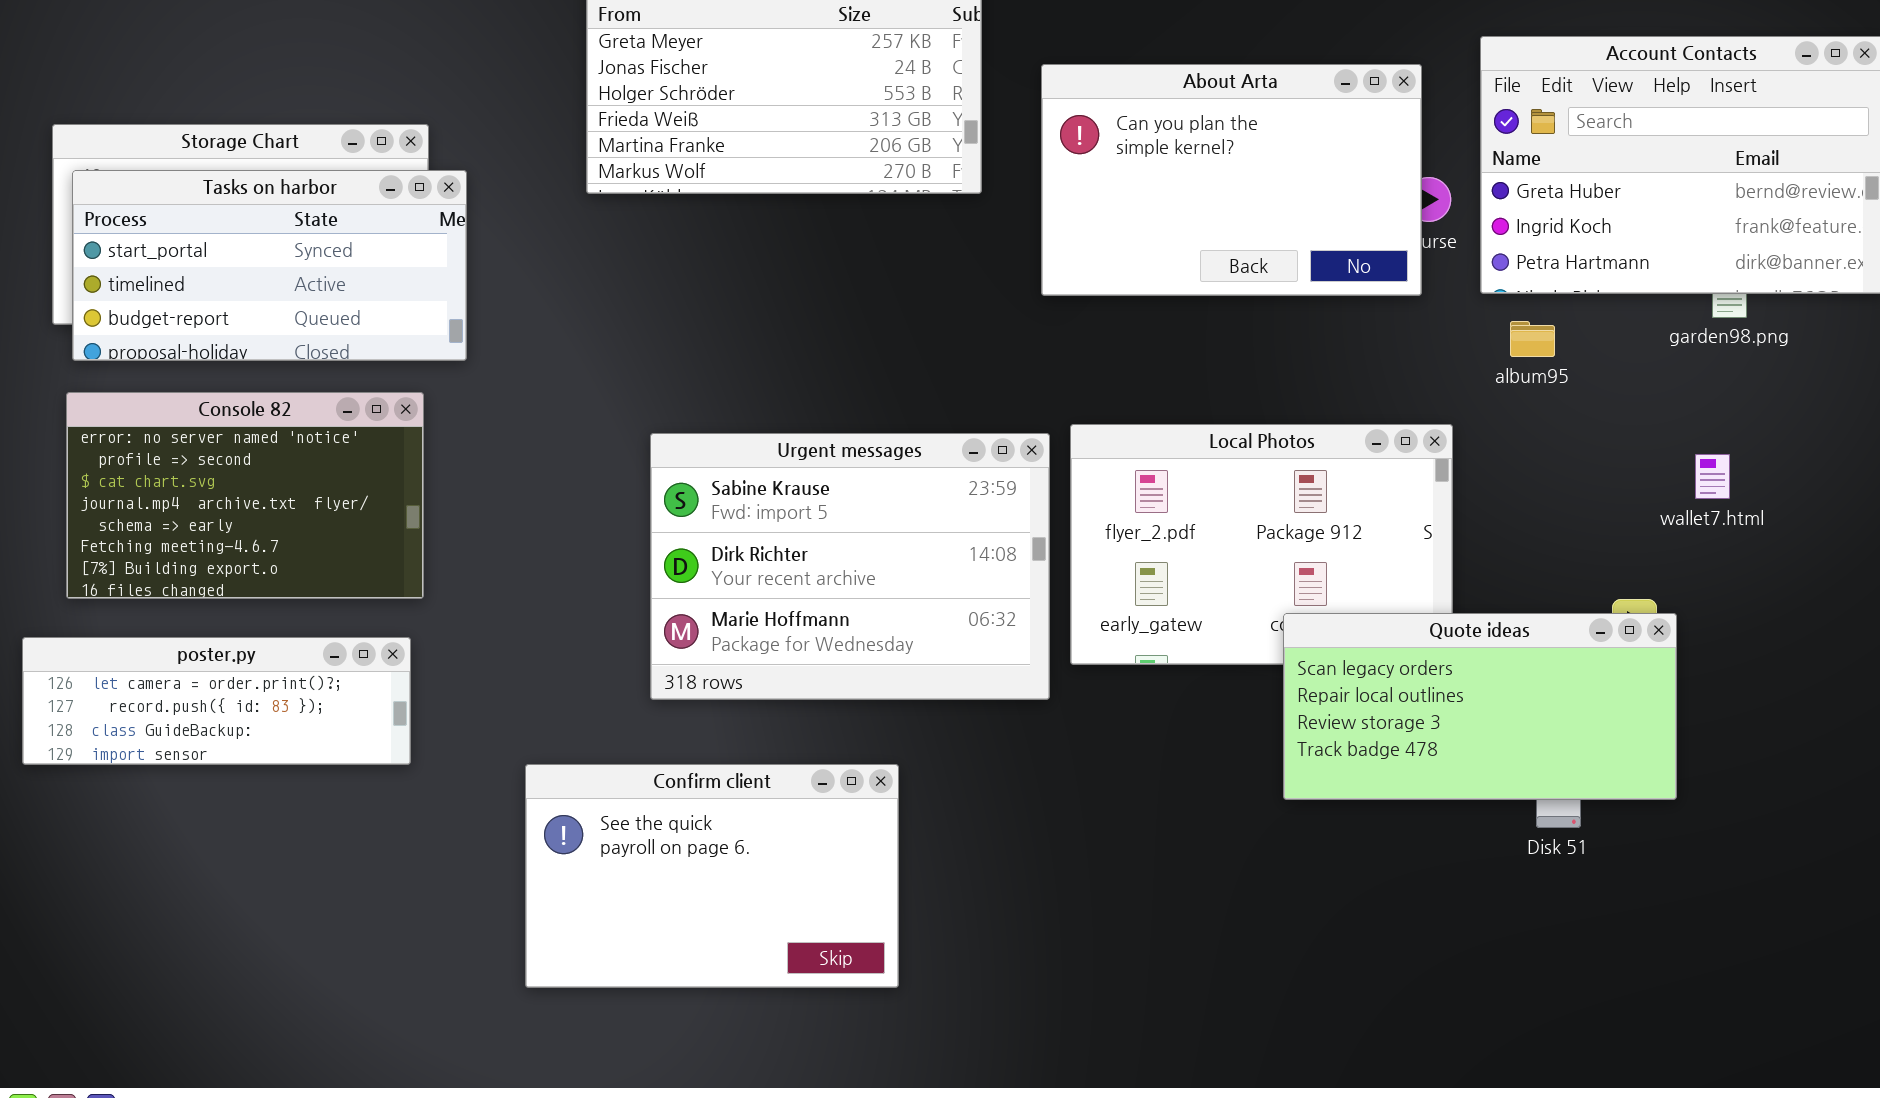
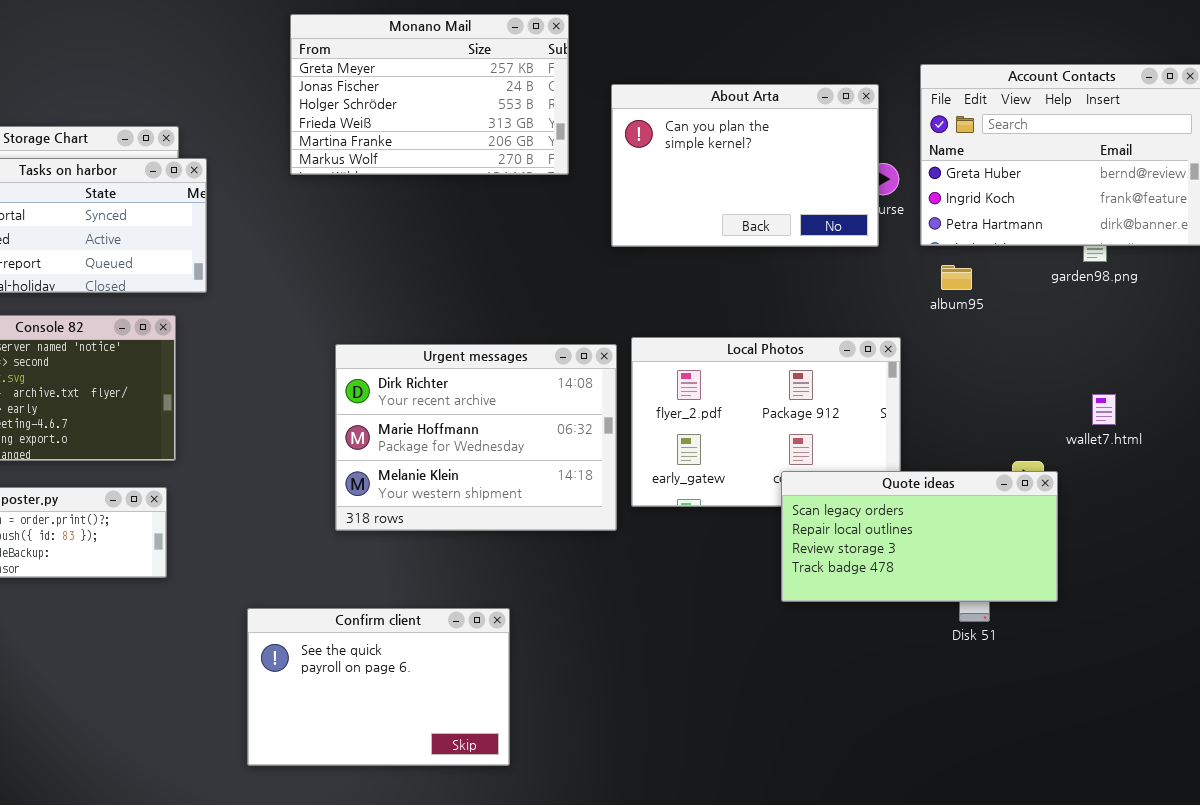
Urgent messages: [650,433,1050,700] -> [335,344,617,531], scrolled down 1 row
wallet7.html: [1695,454,1730,499] -> [1092,394,1116,425], moved
Confirm client: [525,764,899,988] -> [247,608,510,766], moved

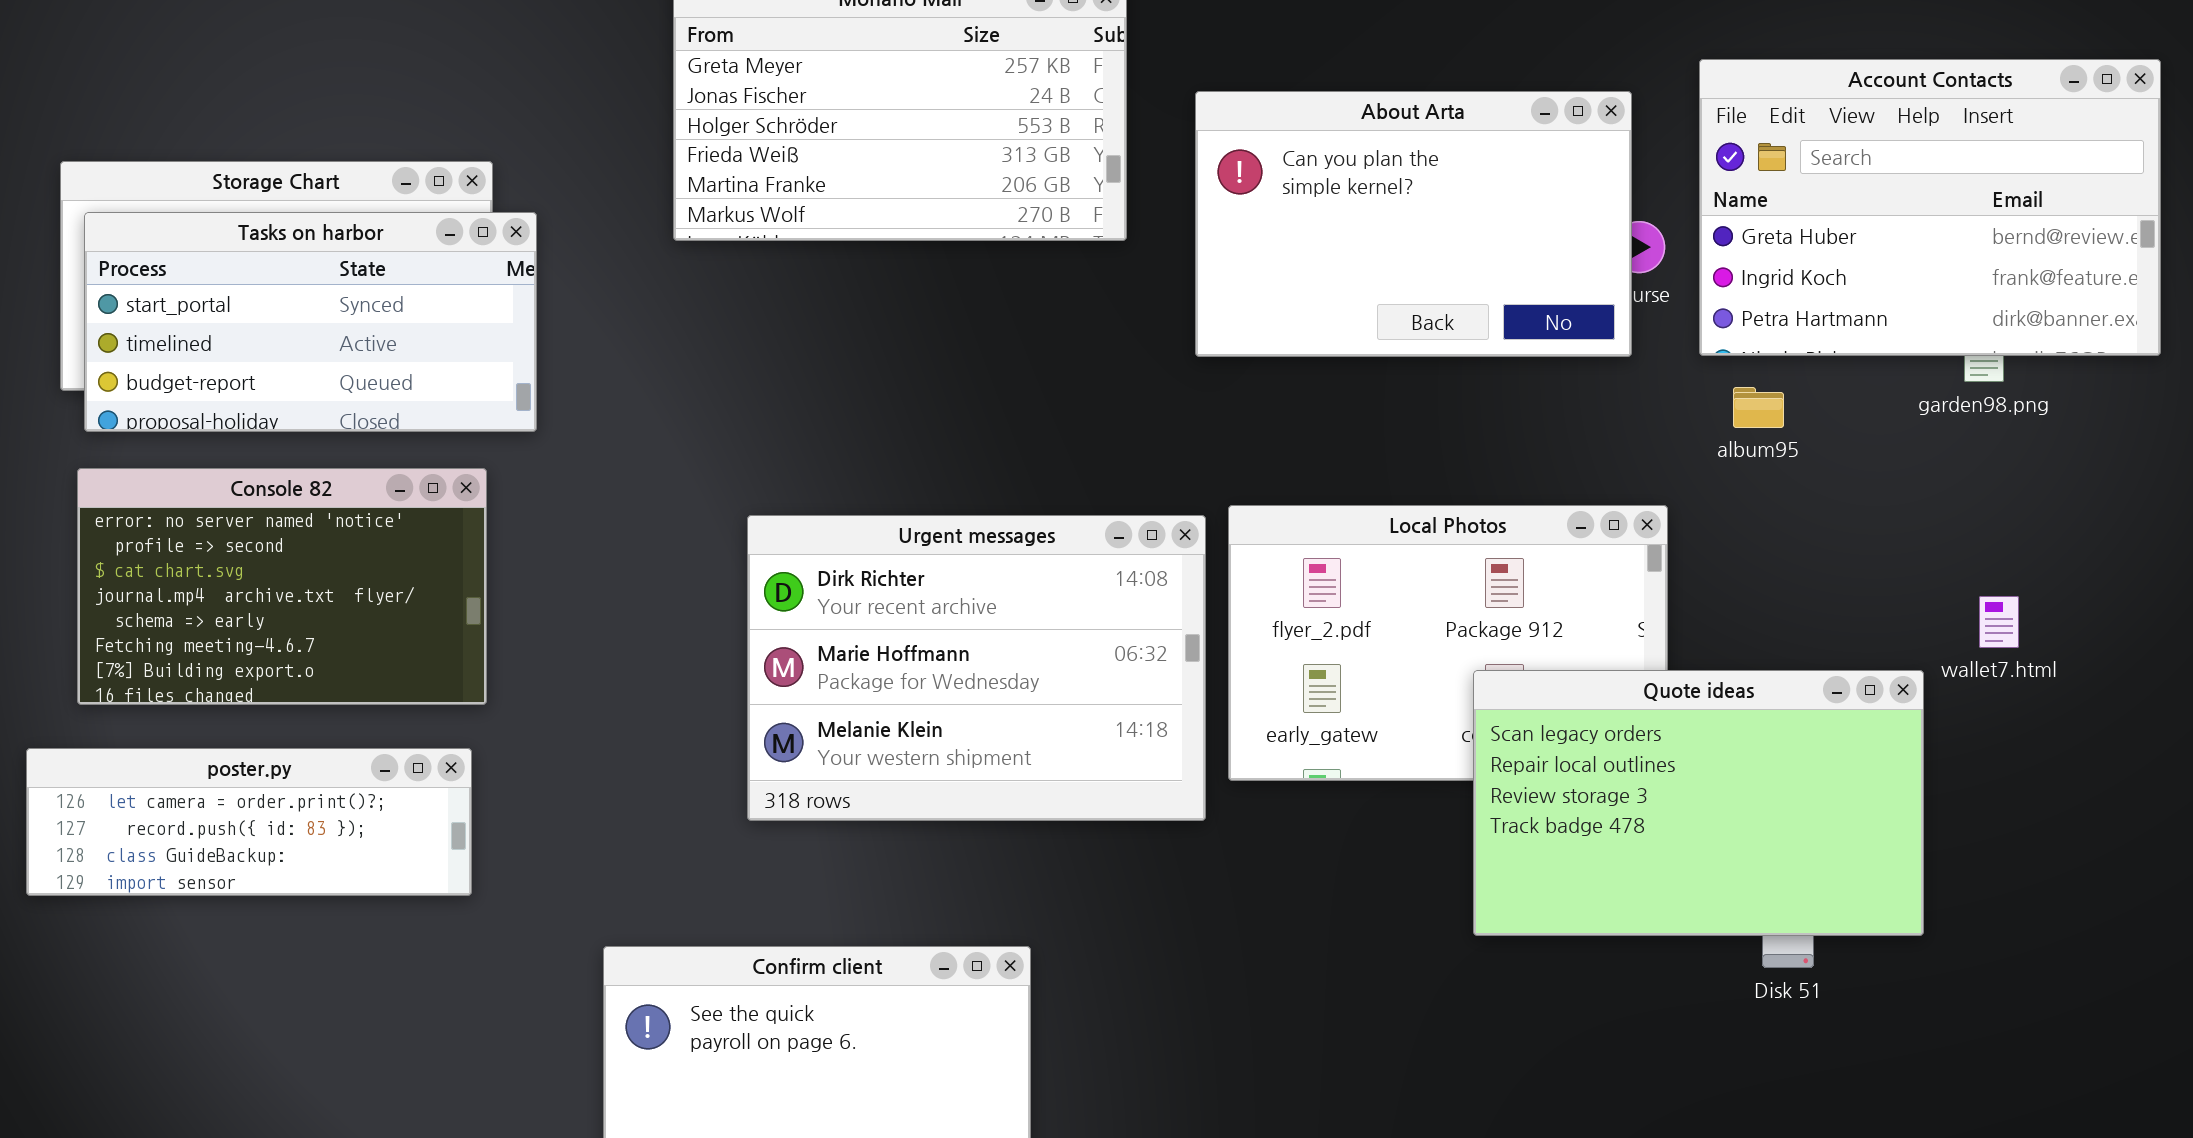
Quote ideas: [781,471,1058,602] -> [1473,670,1924,936], resized

